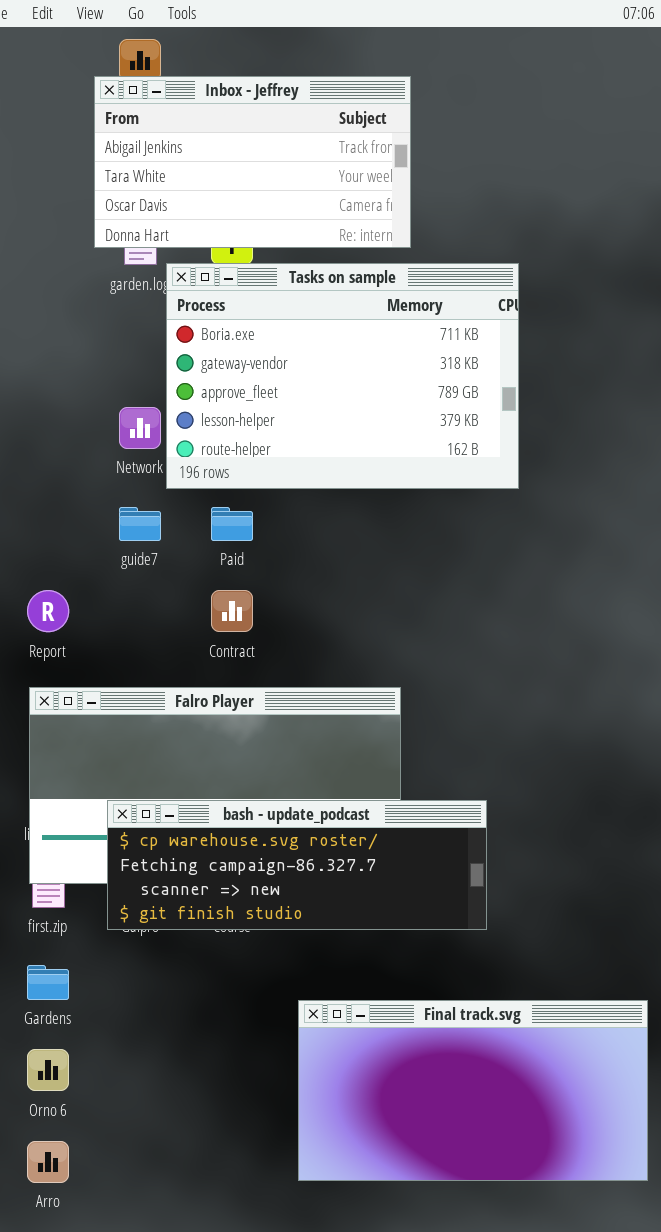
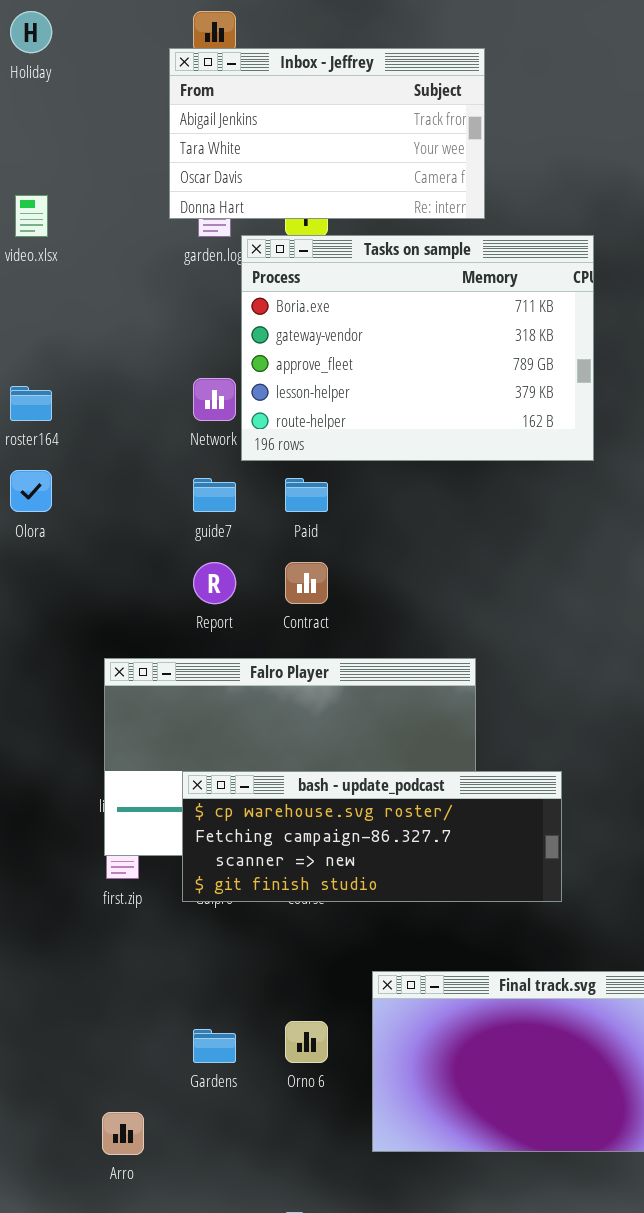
Report: [27,590,69,632] -> [193,562,236,604], moved
Gardens: [27,965,69,1000] -> [193,1029,236,1063], moved
Orno 6: [27,1049,69,1091] -> [285,1021,328,1063], moved

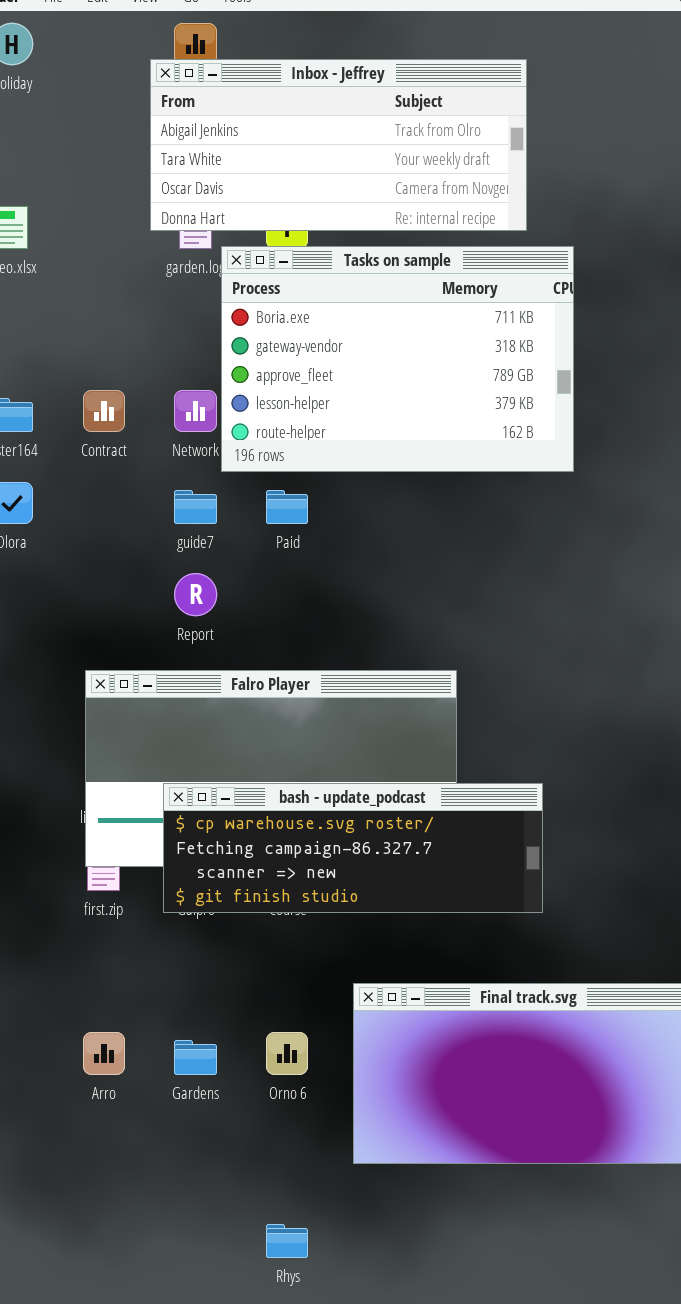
Inbox - Jeffrey: [169,48,485,219] -> [150,59,527,231], resized
Contract: [285,562,328,604] -> [83,390,125,432], moved
Arro: [102,1112,144,1155] -> [83,1032,125,1075], moved

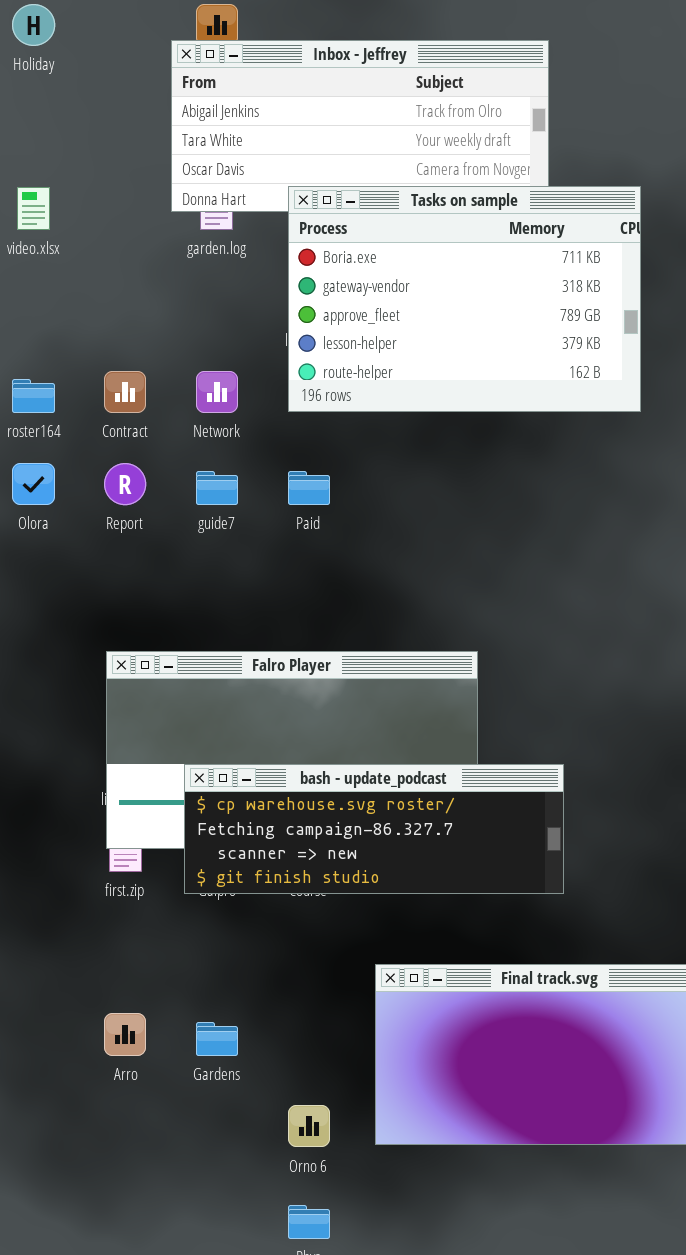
Tasks on sample: [221,246,574,472] -> [288,186,641,412], moved
Report: [174,573,217,616] -> [104,463,146,505], moved
Orno 6: [266,1032,308,1075] -> [288,1105,330,1147], moved

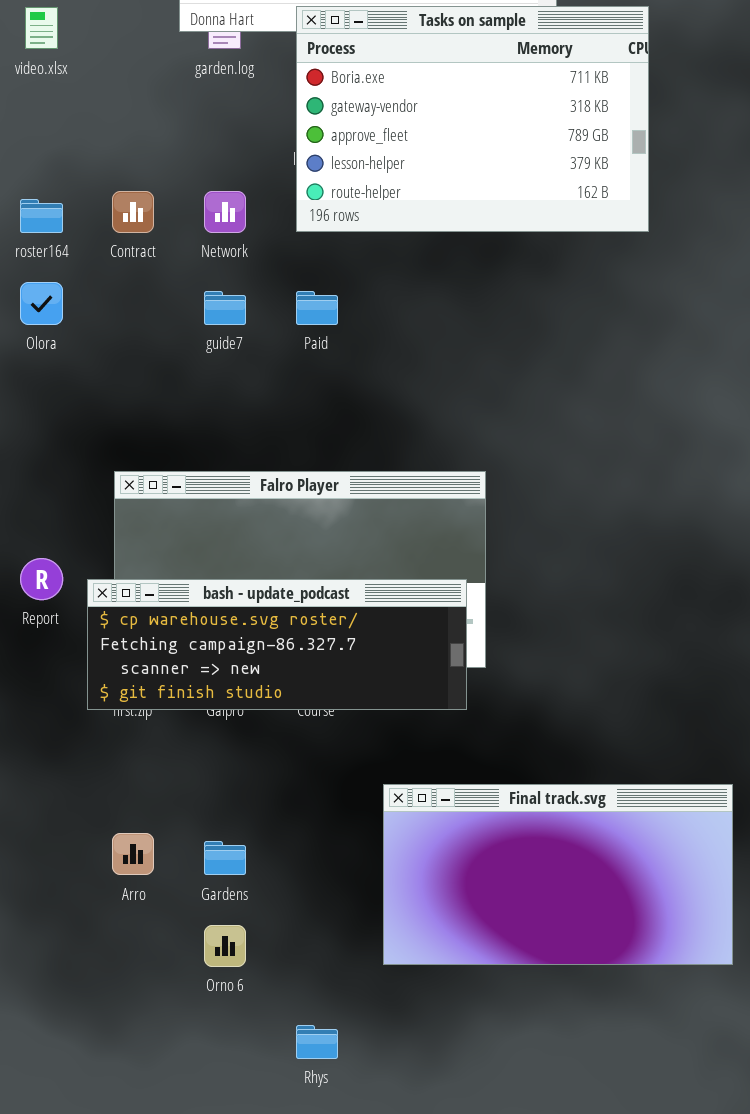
Report: [104,463,146,505] -> [20,558,63,600], moved
bash - update_podcast: [184,764,564,894] -> [87,579,467,710], moved
Orno 6: [288,1105,330,1147] -> [204,925,246,967], moved

